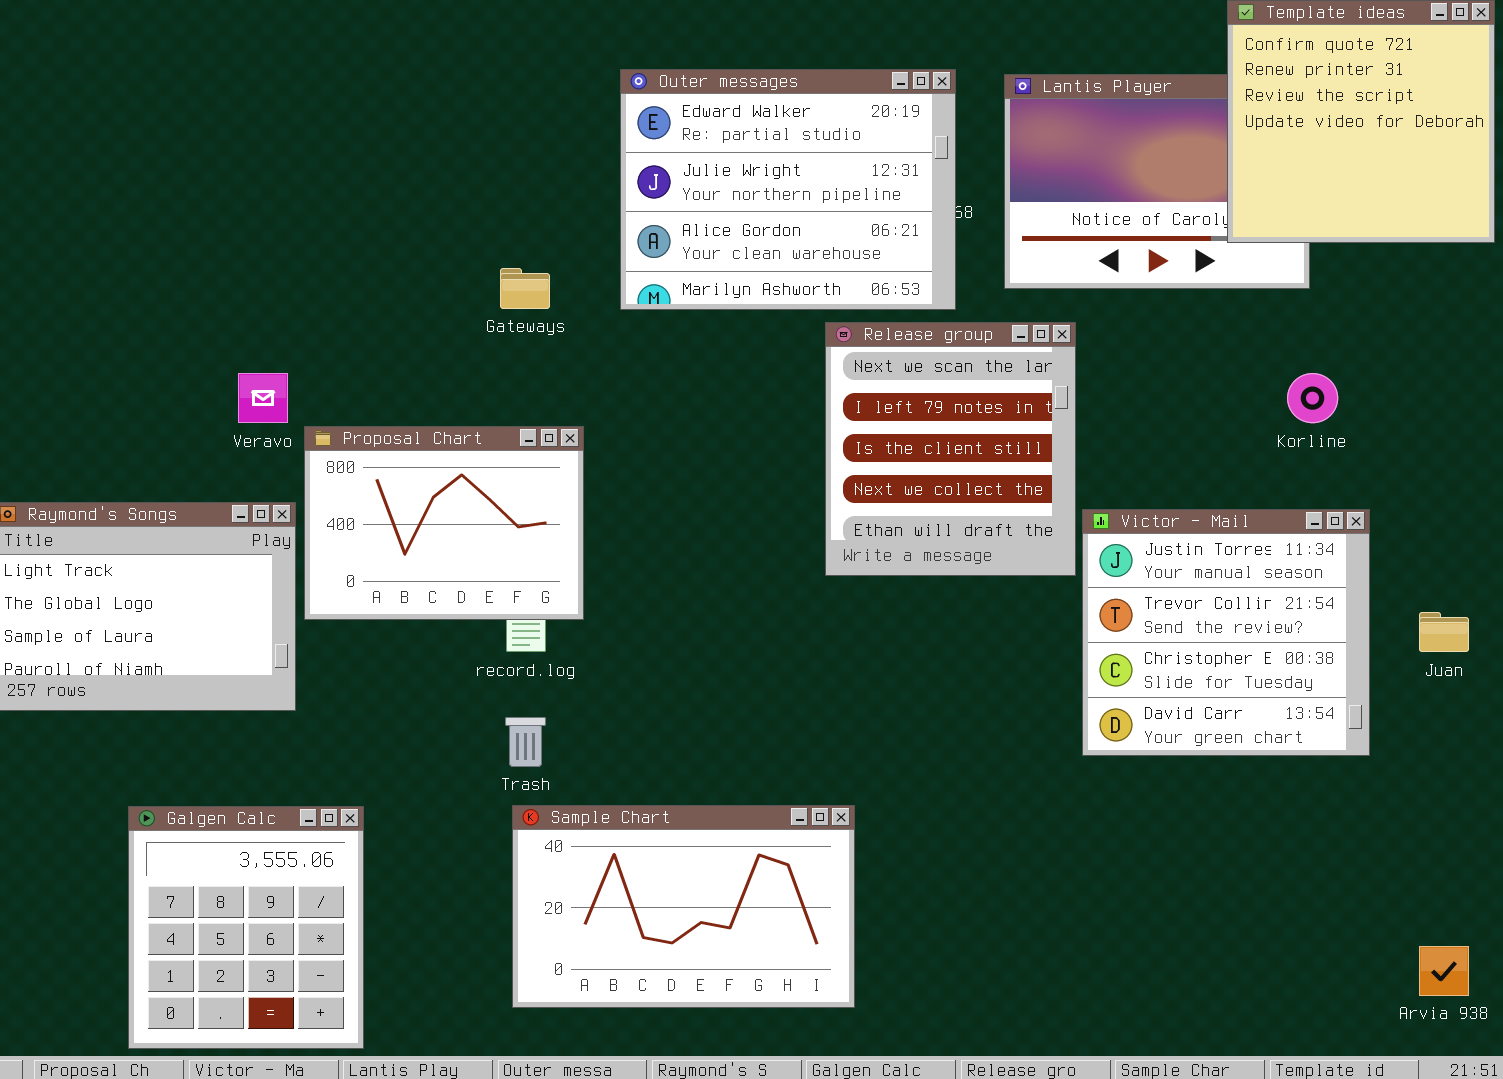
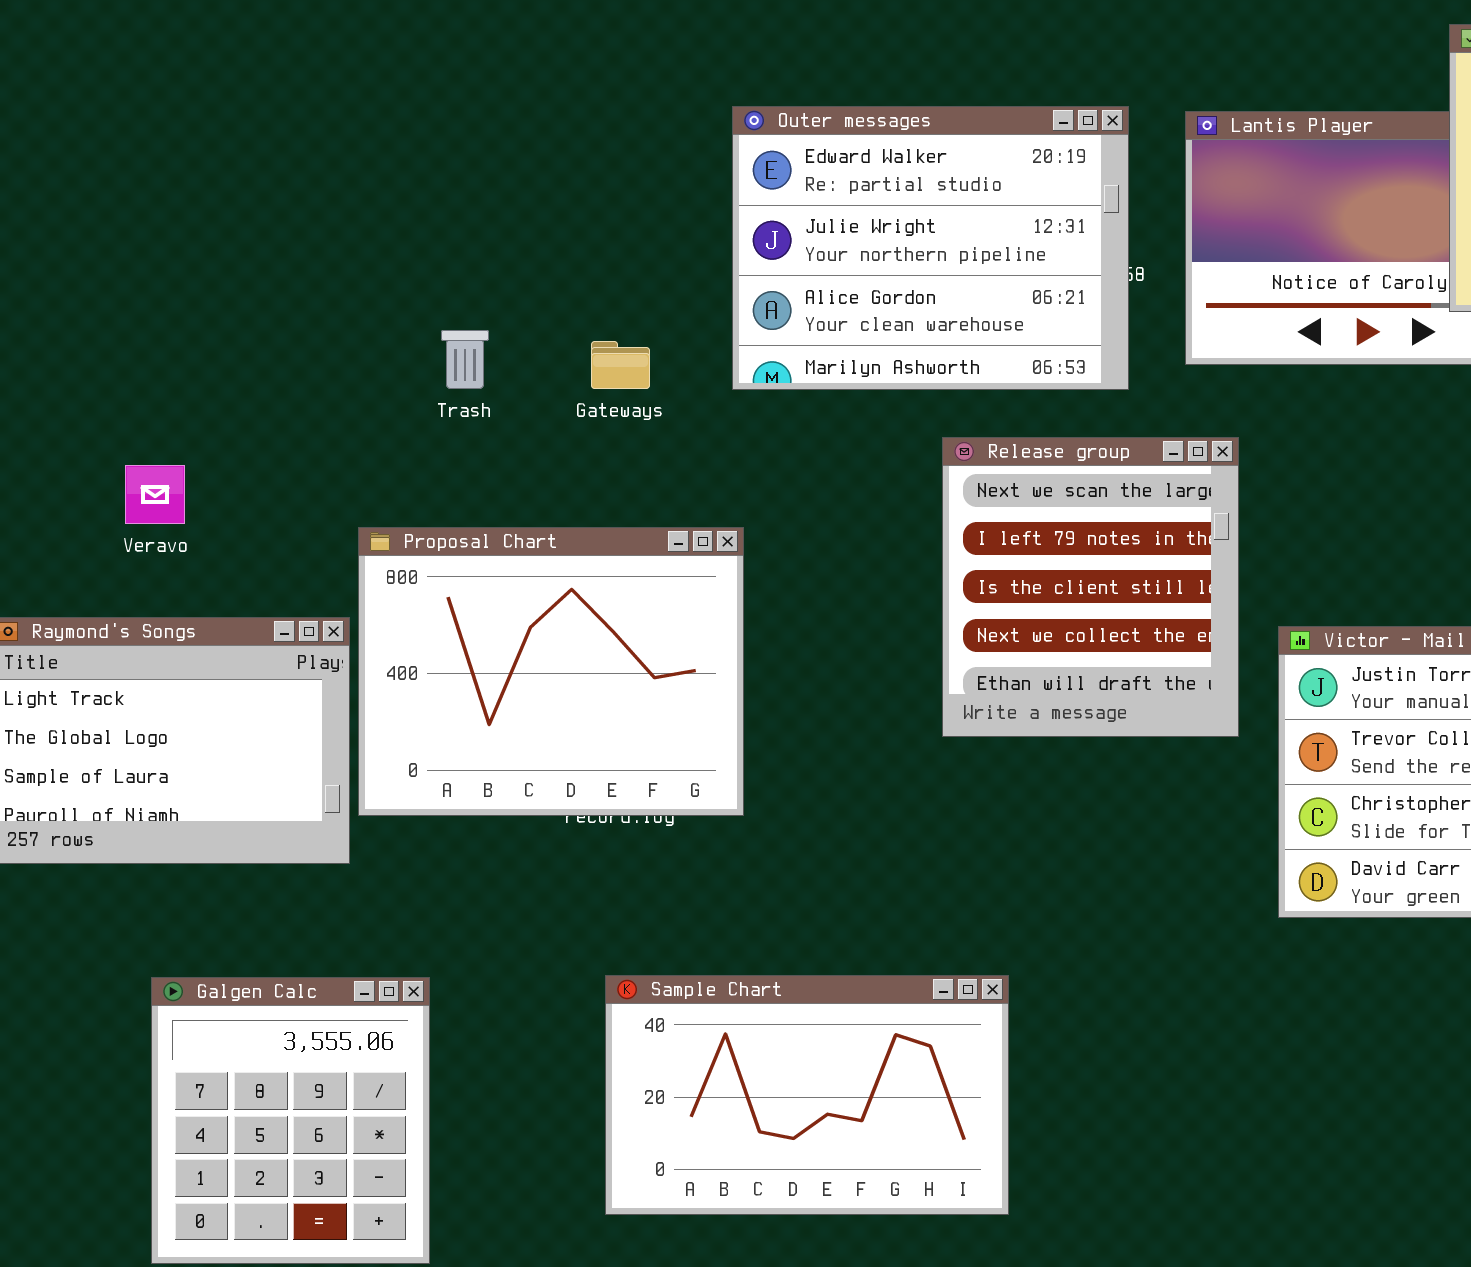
Release group: [825,322,1076,576] -> [942,437,1239,737], moved
Veravo: [238,373,288,423] -> [125,465,185,524], moved
Proposal Chart: [304,426,584,620] -> [358,527,744,816], resized
Trash: [505,717,546,767] -> [441,330,489,389], moved

